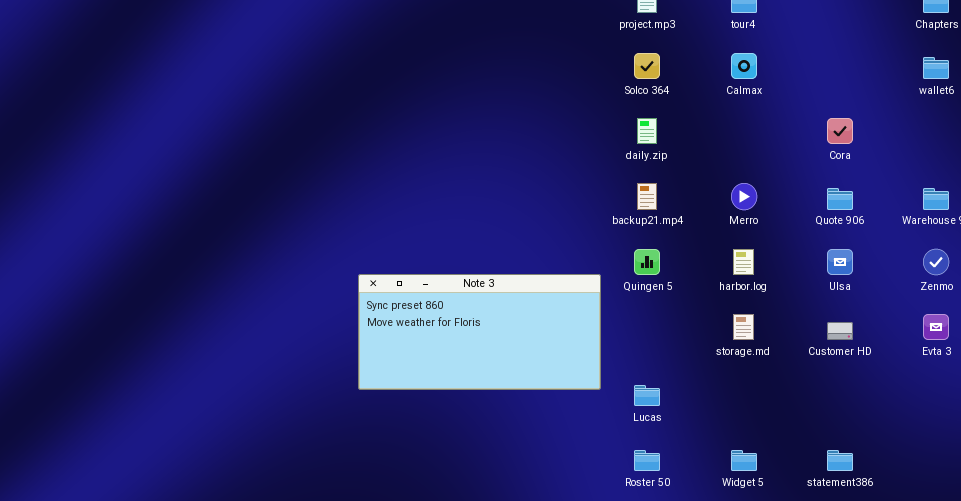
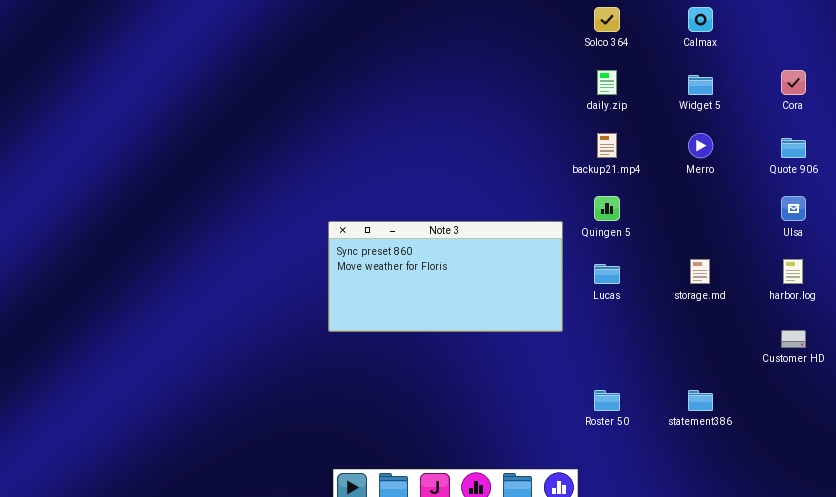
harbor.log: [733,249,754,275] -> [783,259,803,284], moved
Customer HD: [827,322,853,340] -> [781,330,806,348], moved
Lucas: [634,385,660,406] -> [594,264,620,284], moved
Widget 5: [731,450,757,471] -> [688,75,713,95], moved
statement386: [827,450,853,471] -> [688,390,713,411], moved

